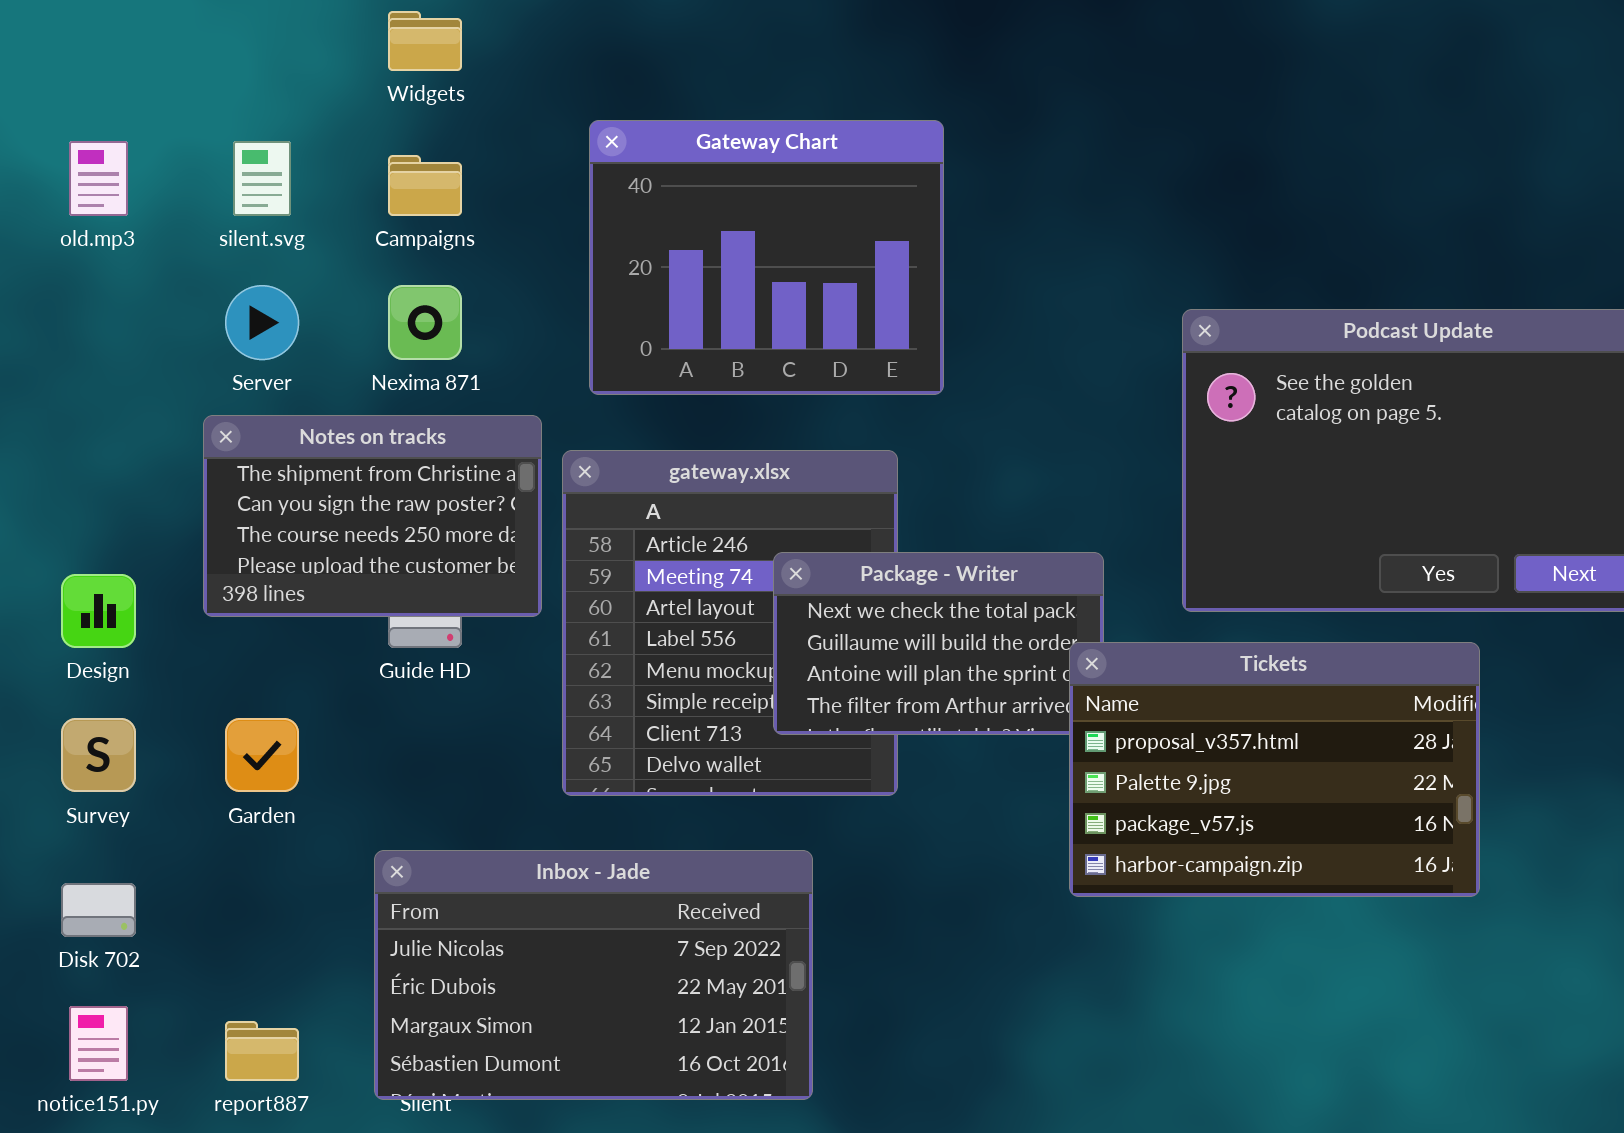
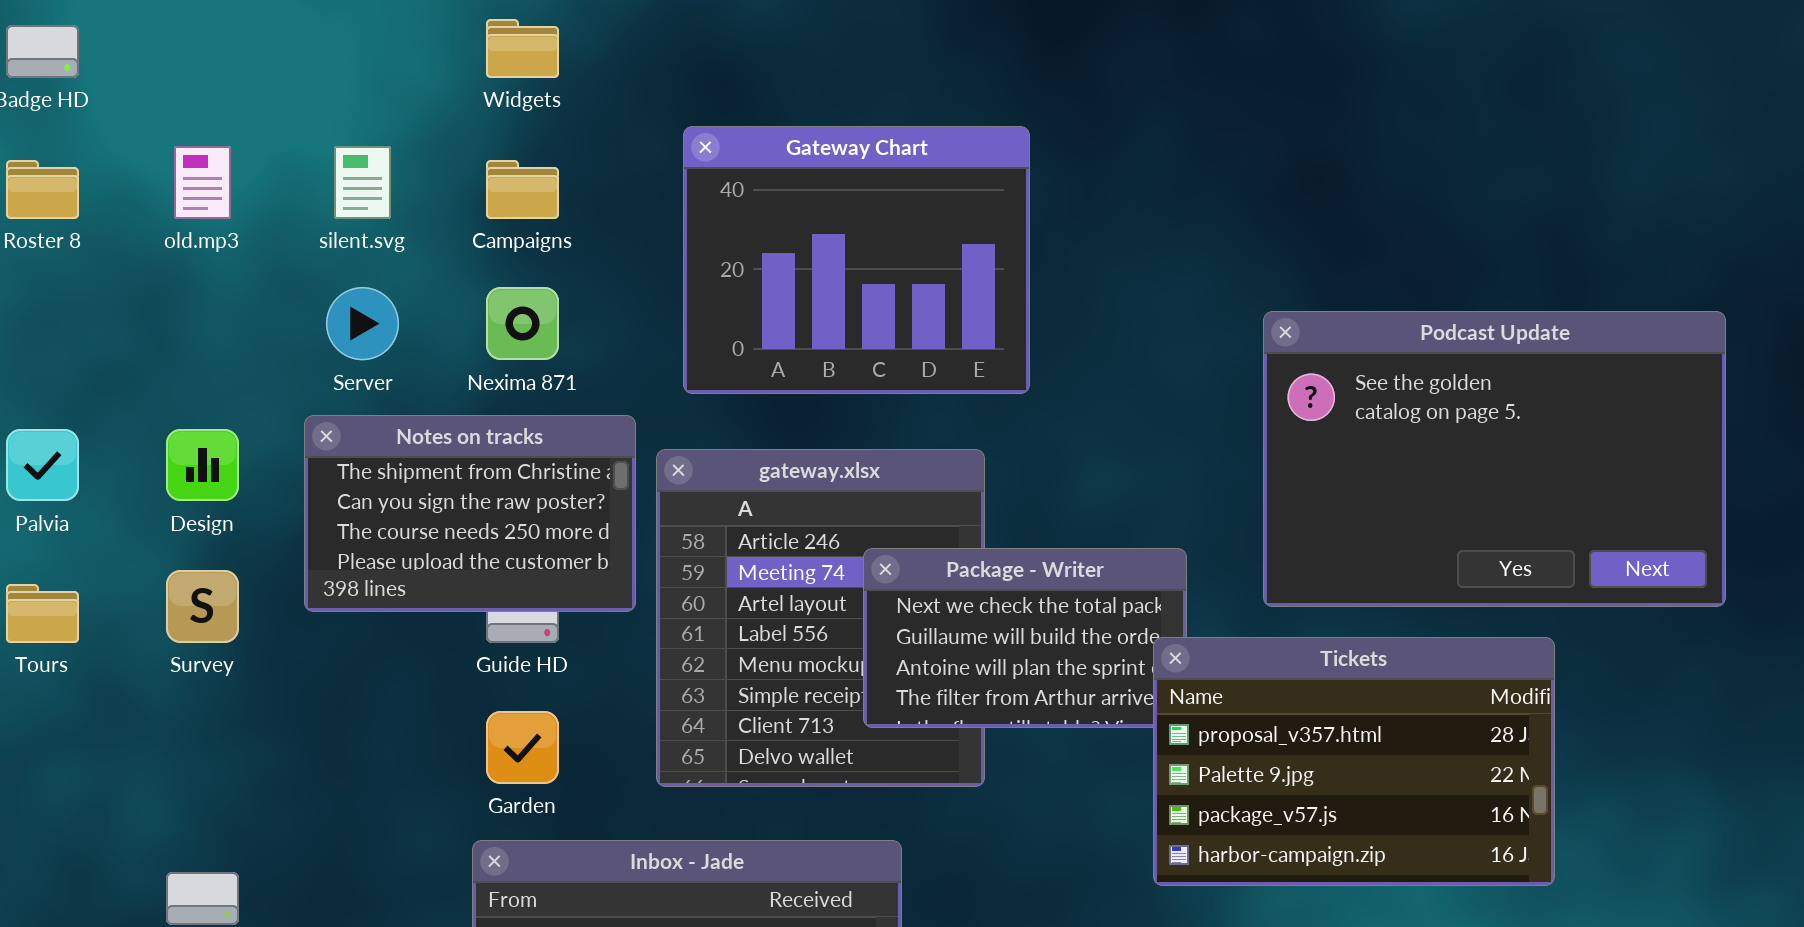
Design: [61,574,136,648] -> [166,429,239,501], moved
Survey: [61,718,136,792] -> [166,570,239,643], moved
Garden: [225,718,299,792] -> [486,711,559,784], moved

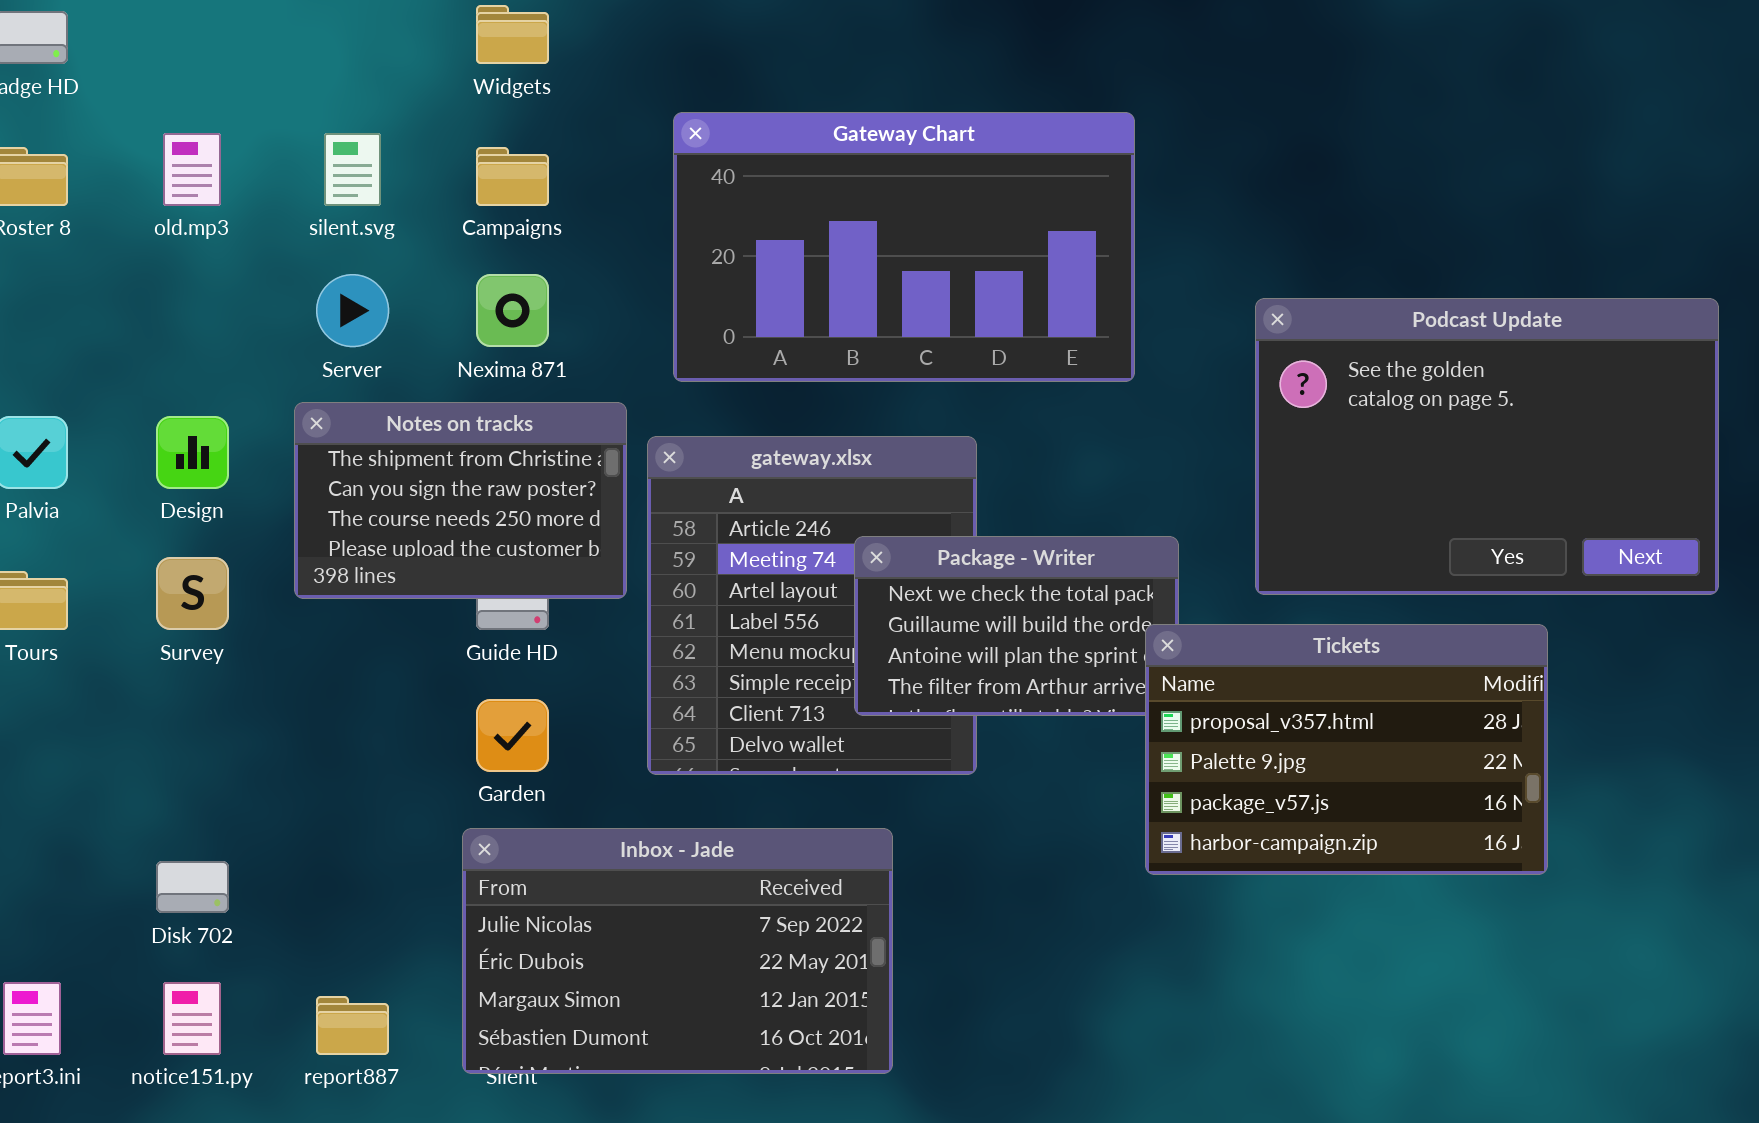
Gateway Chart: [683,126,1030,394] -> [673,112,1135,382], resized

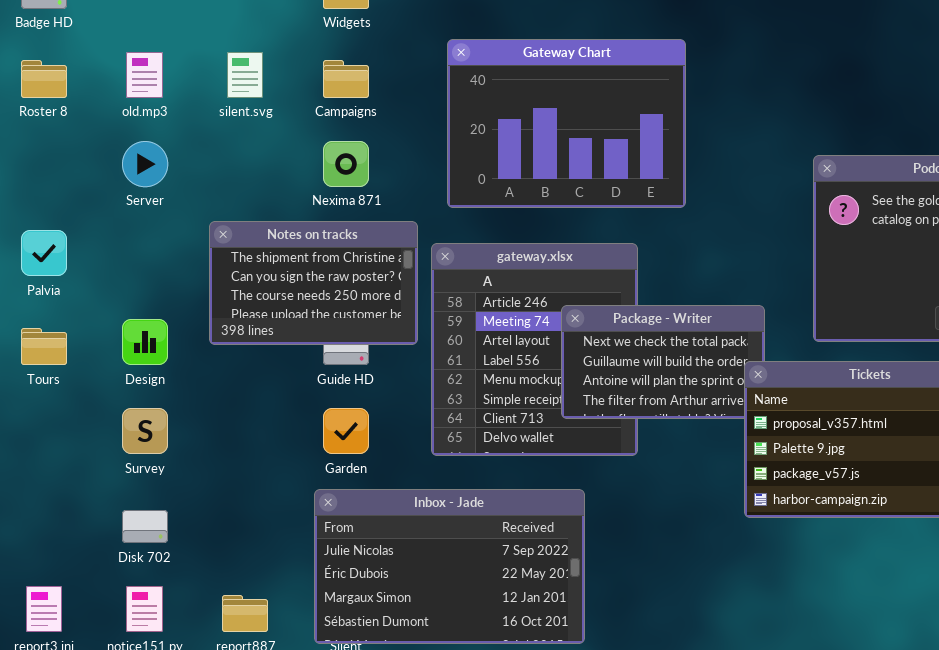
Gateway Chart: [673,112,1135,382] -> [447,39,686,208], resized
Server: [316,274,389,347] -> [122,141,168,187], moved
Design: [156,416,229,489] -> [122,319,168,365], moved
Survey: [156,557,229,630] -> [122,408,168,454], moved

